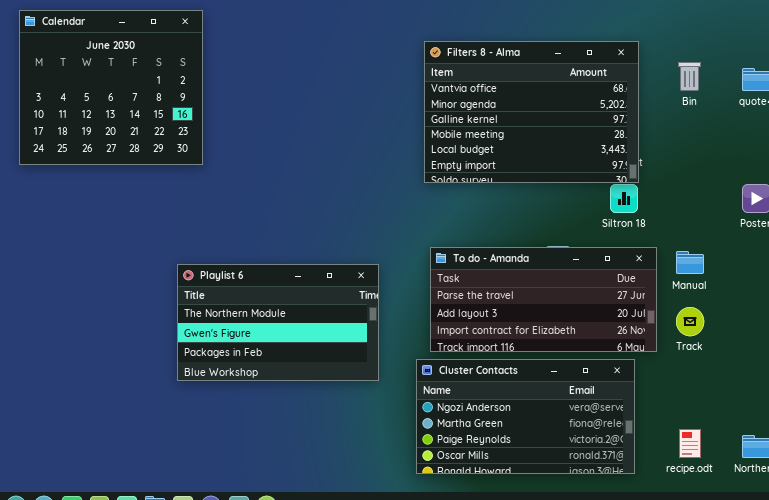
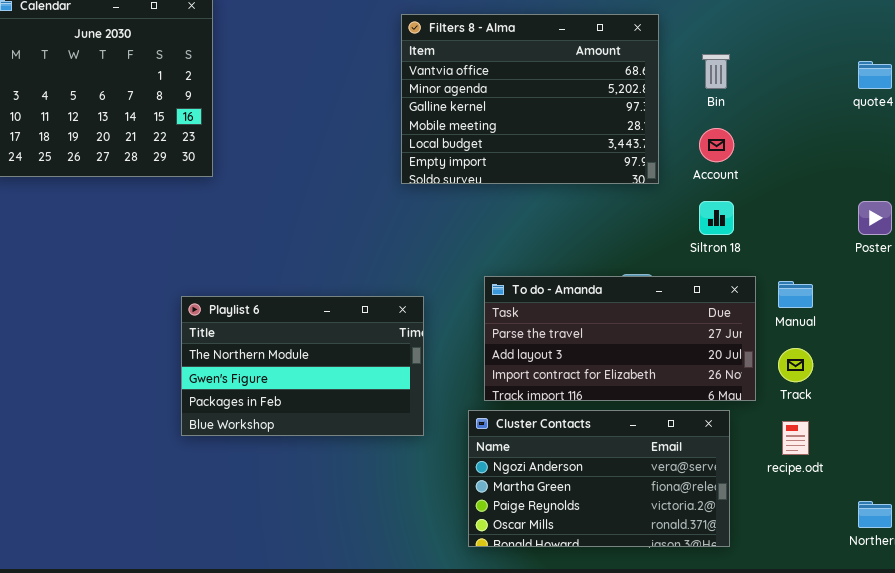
Filters 8 - Alma: [424,41,639,183] -> [401,14,659,184], moved
Bin: [678,62,701,91] -> [702,54,730,89], moved
recipe.odt: [679,429,701,458] -> [782,421,809,455], moved

